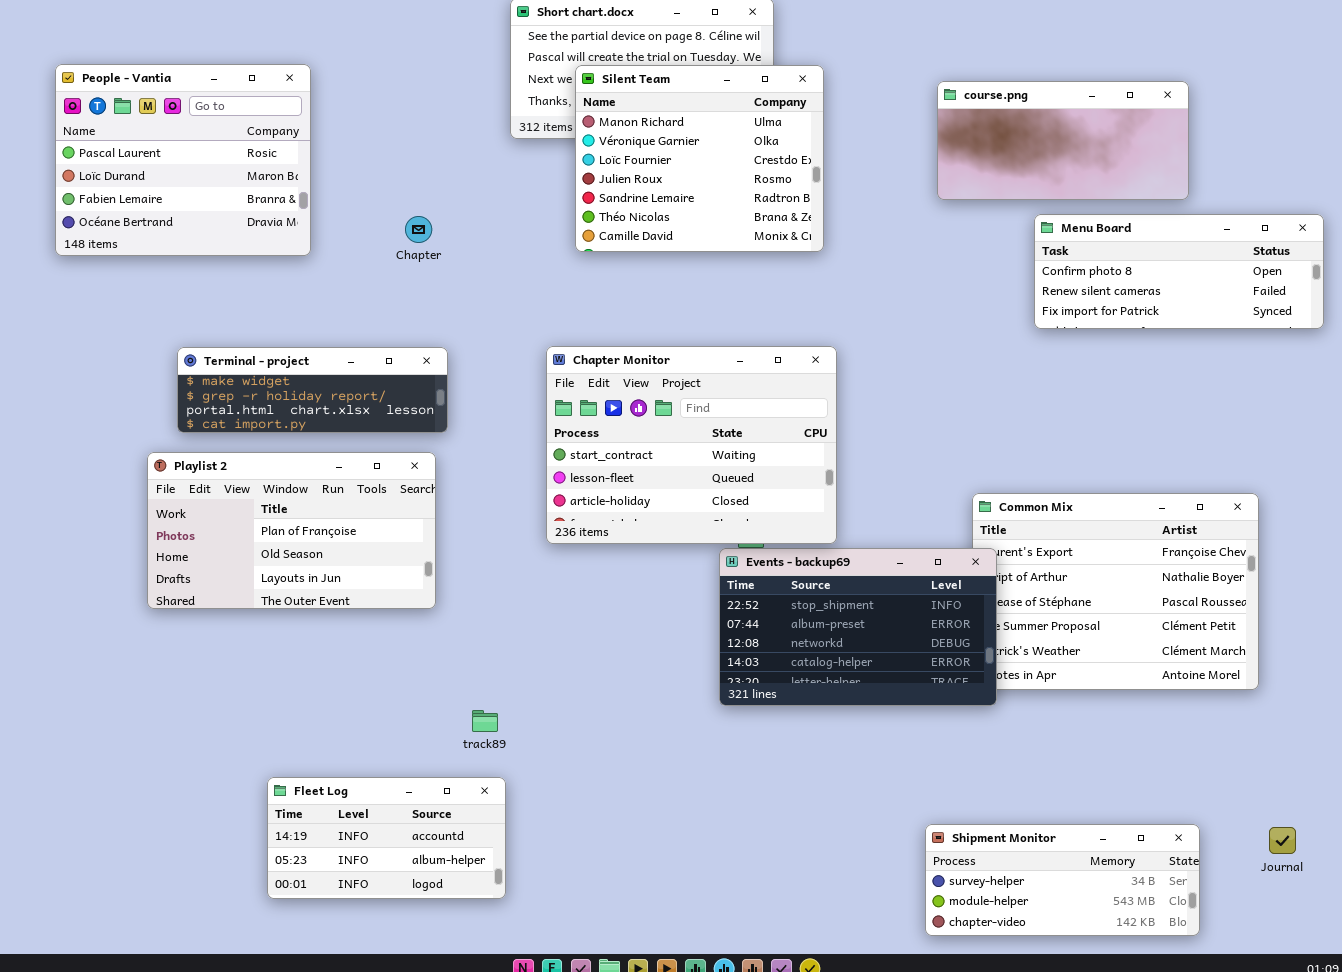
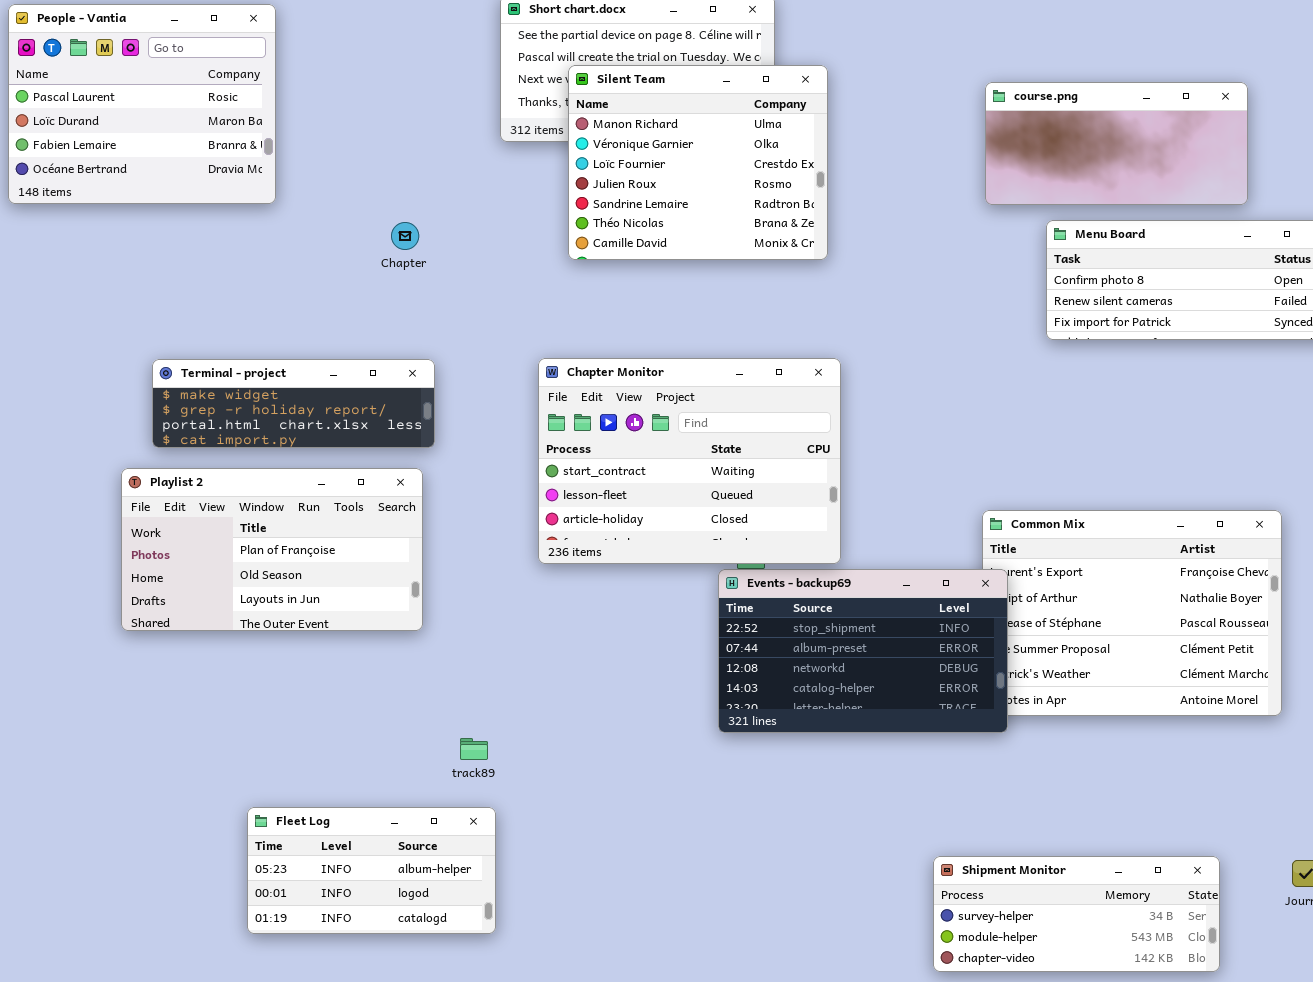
People - Vantia: [55,64,311,256] -> [8,4,276,204], moved
course.png: [937,81,1189,200] -> [985,82,1248,205], moved
Fleet Log: [267,777,506,899] -> [247,807,496,934], scrolled down 1 row

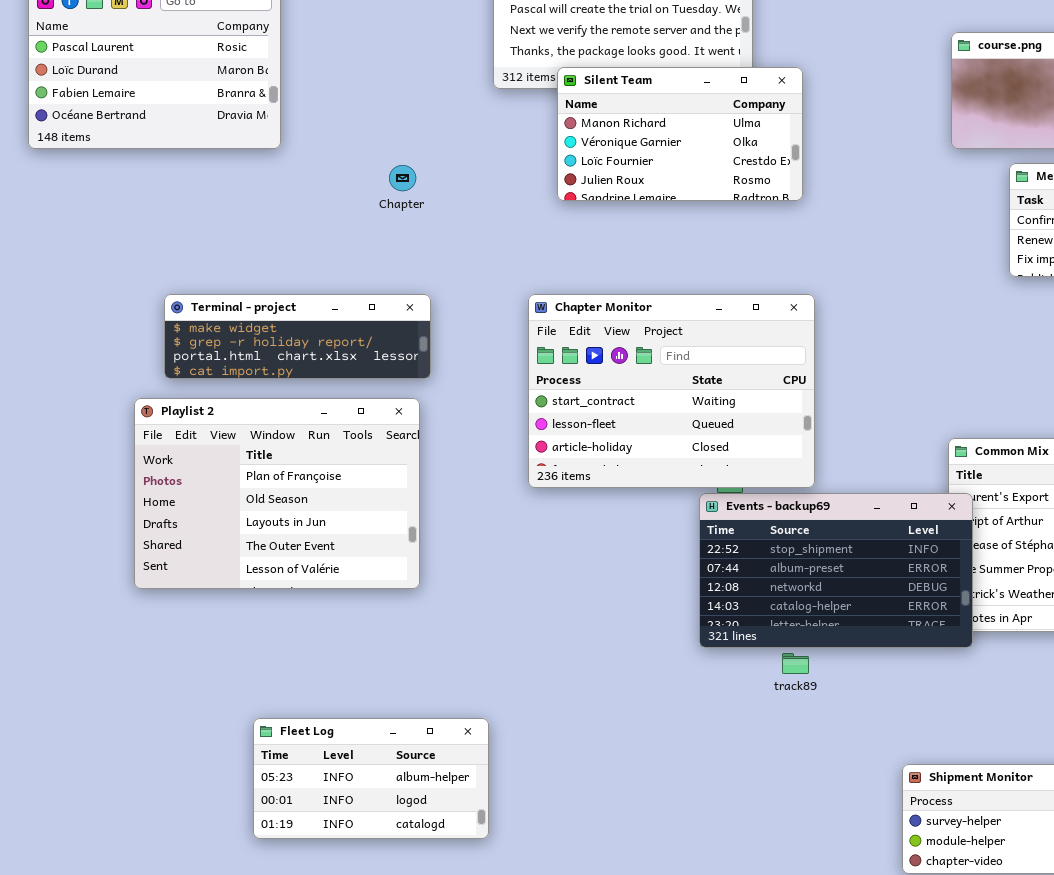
Silent Team: [568,65,828,260] -> [557,67,803,201], resized
Playlist 2: [121,468,423,631] -> [134,398,420,589], resized
track89: [460,738,488,760] -> [782,653,809,674], moved

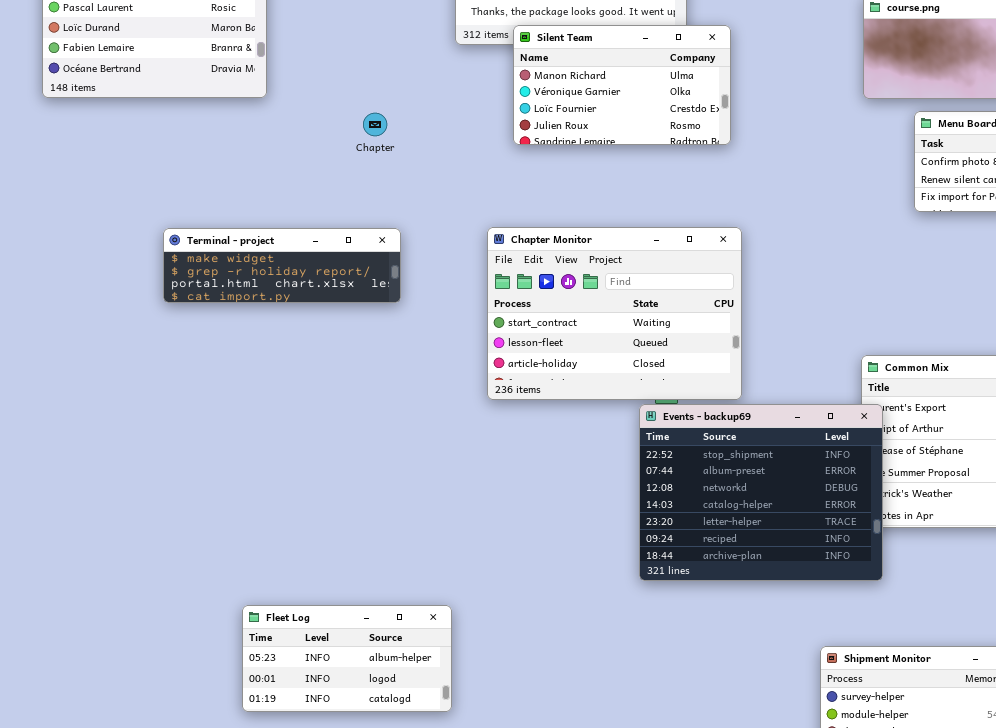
Playlist 2: [134,398,420,589] -> none, closed
Events - backup69: [699,493,973,648] -> [639,404,883,581], resized

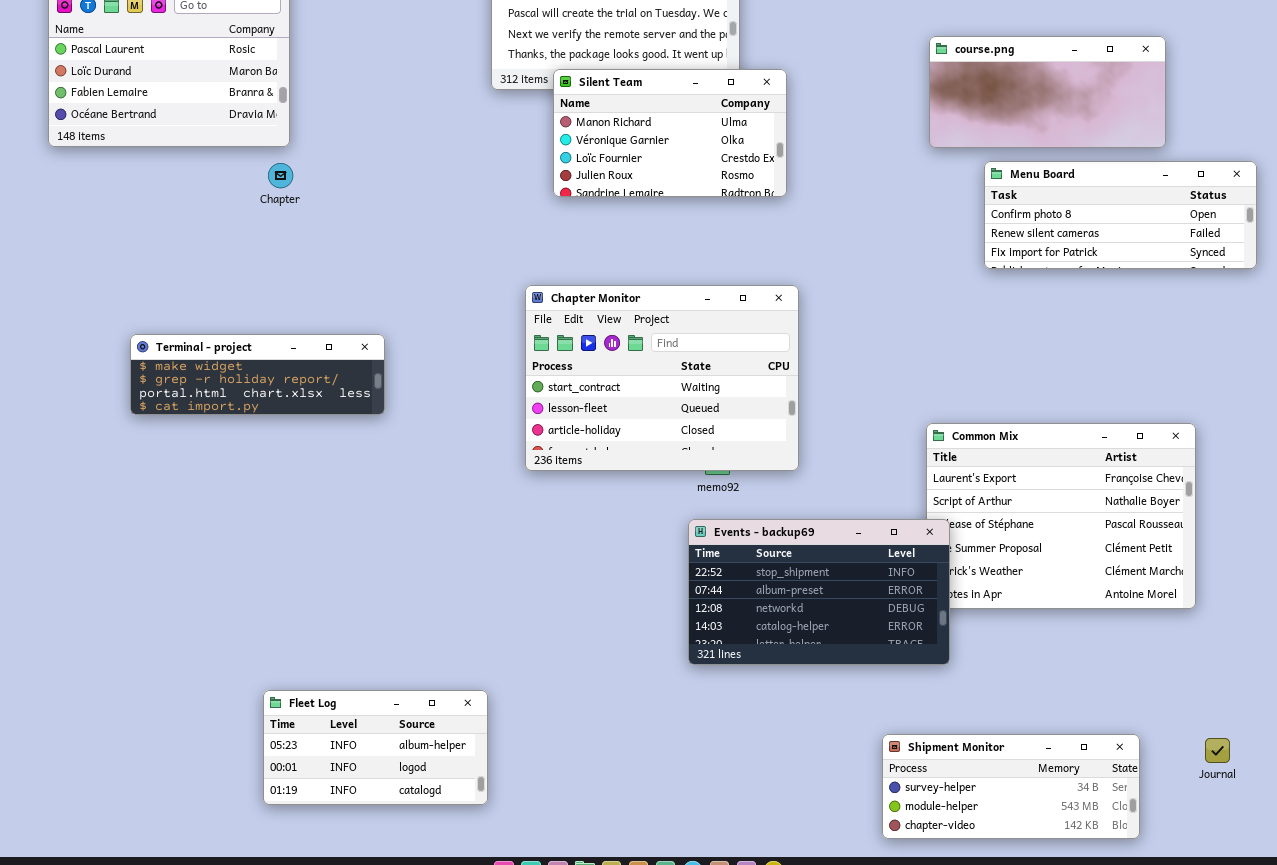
Chapter: [363,113,387,136] -> [268,163,293,188], moved
Terminal - project: [163,228,401,303] -> [130,334,385,415], moved
Events - backup69: [639,404,883,581] -> [688,519,950,665], resized

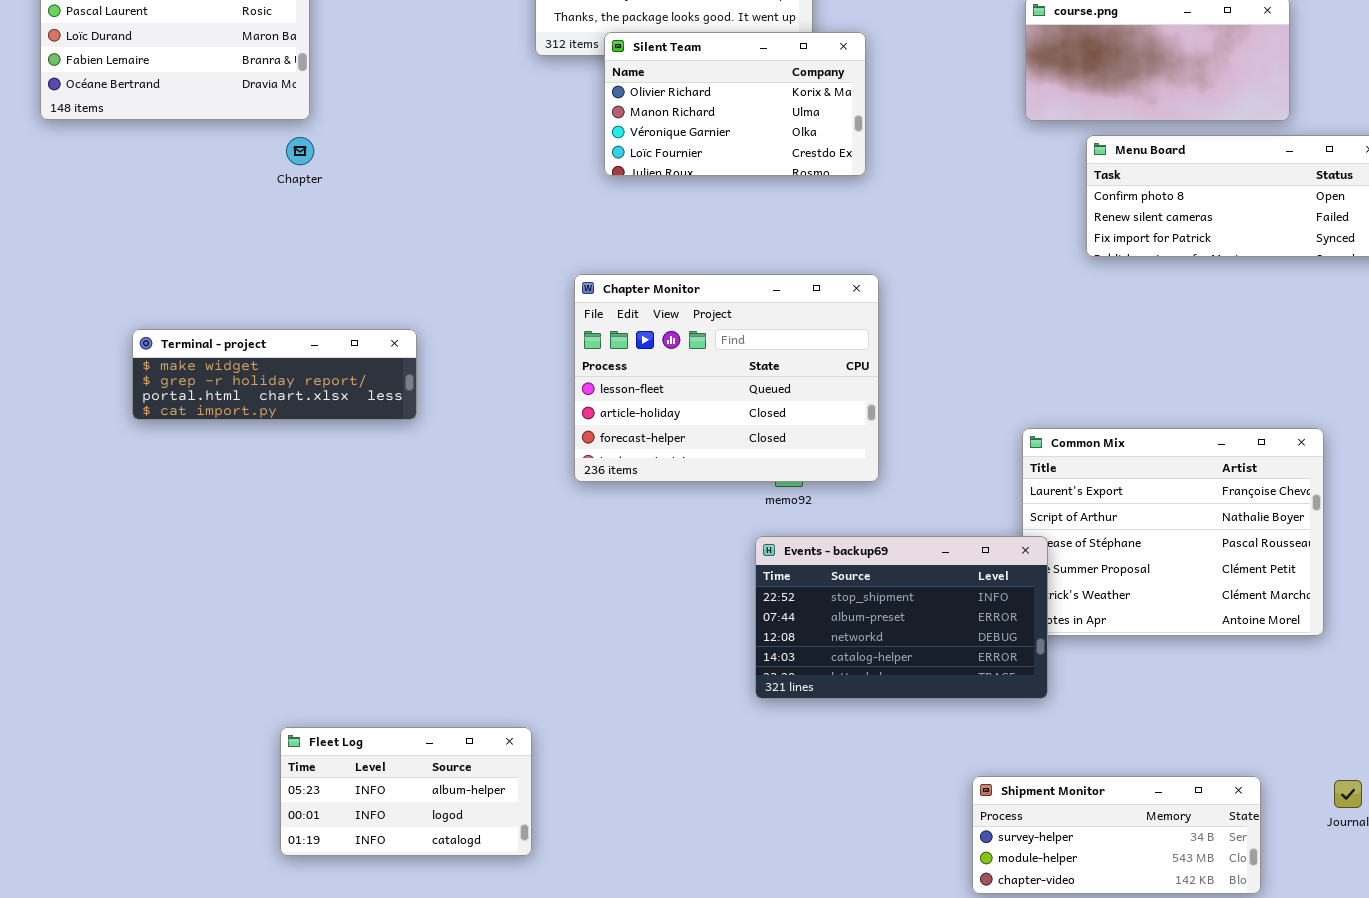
Silent Team: [553,69,787,197] -> [604,32,866,176], scrolled up 1 row
Chapter Monitor: [525,285,799,471] -> [574,274,879,482], scrolled down 1 row

